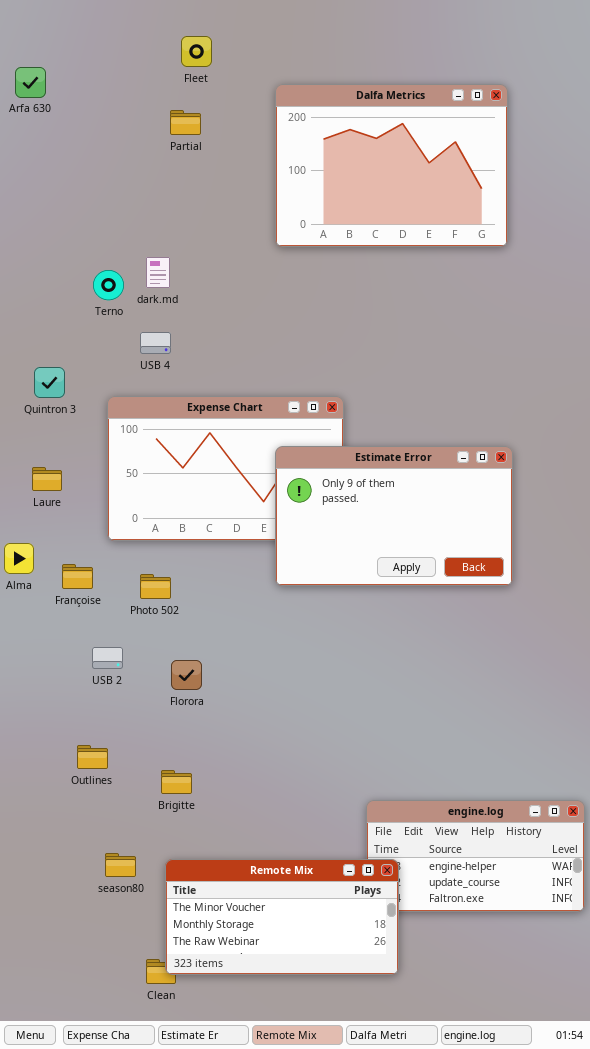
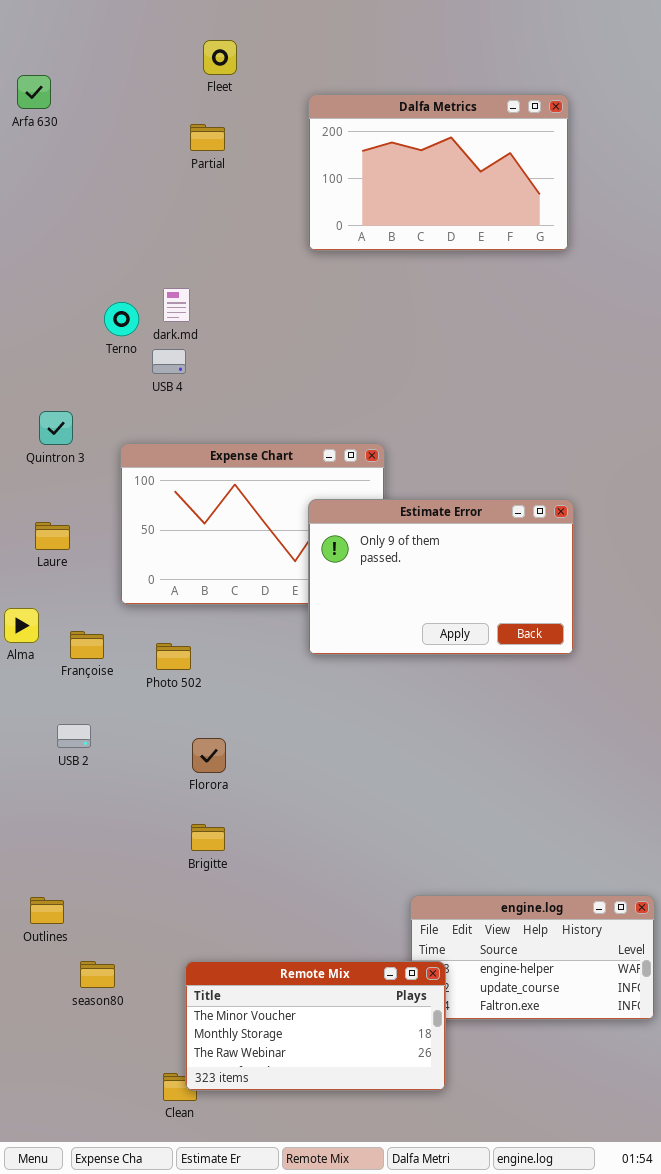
Dalfa Metrics: [275,84,508,247] -> [308,94,569,251], resized
USB 4: [140,332,171,354] -> [152,349,186,374], moved
USB 2: [92,647,123,669] -> [57,724,91,748], moved
Outlines: [77,745,108,769] -> [30,897,64,924], moved
Brigitte: [161,770,192,794] -> [191,824,225,851], moved
season80: [105,853,136,877] -> [80,961,115,988], moved

